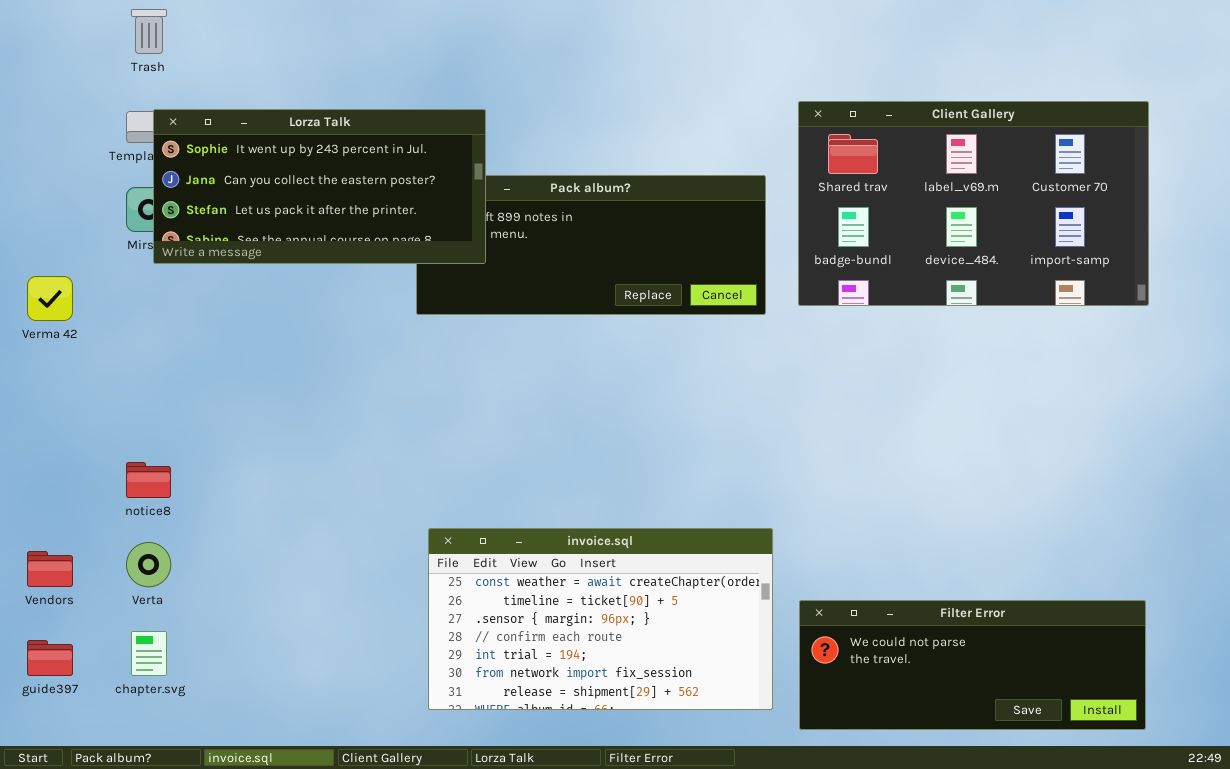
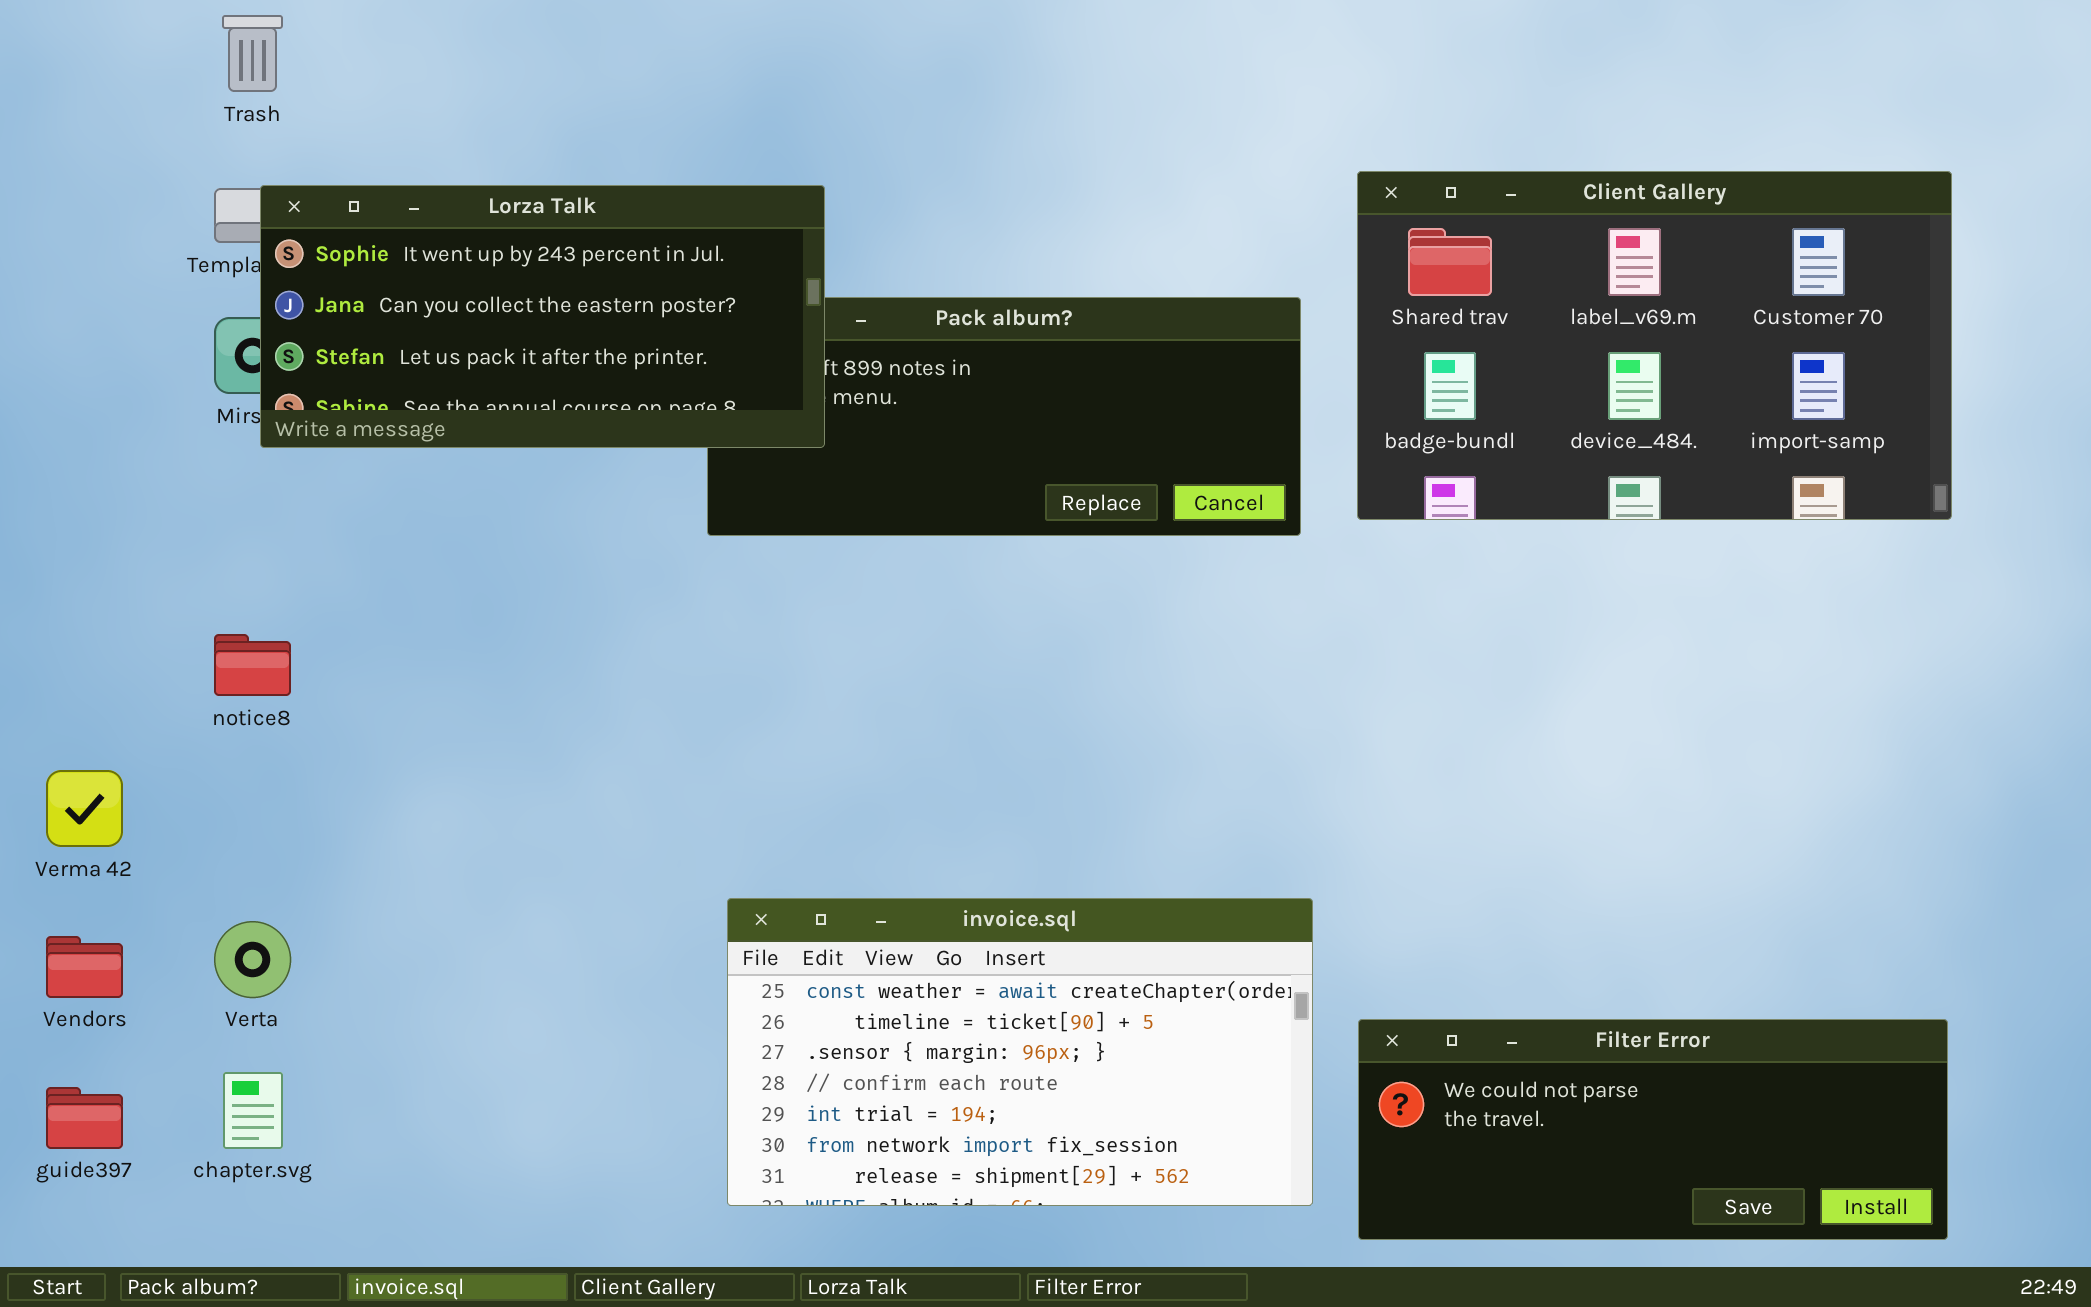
Verma 42: [27,276,73,321] -> [46,770,123,847], moved
notice8: [126,462,171,498] -> [214,634,291,696], moved

